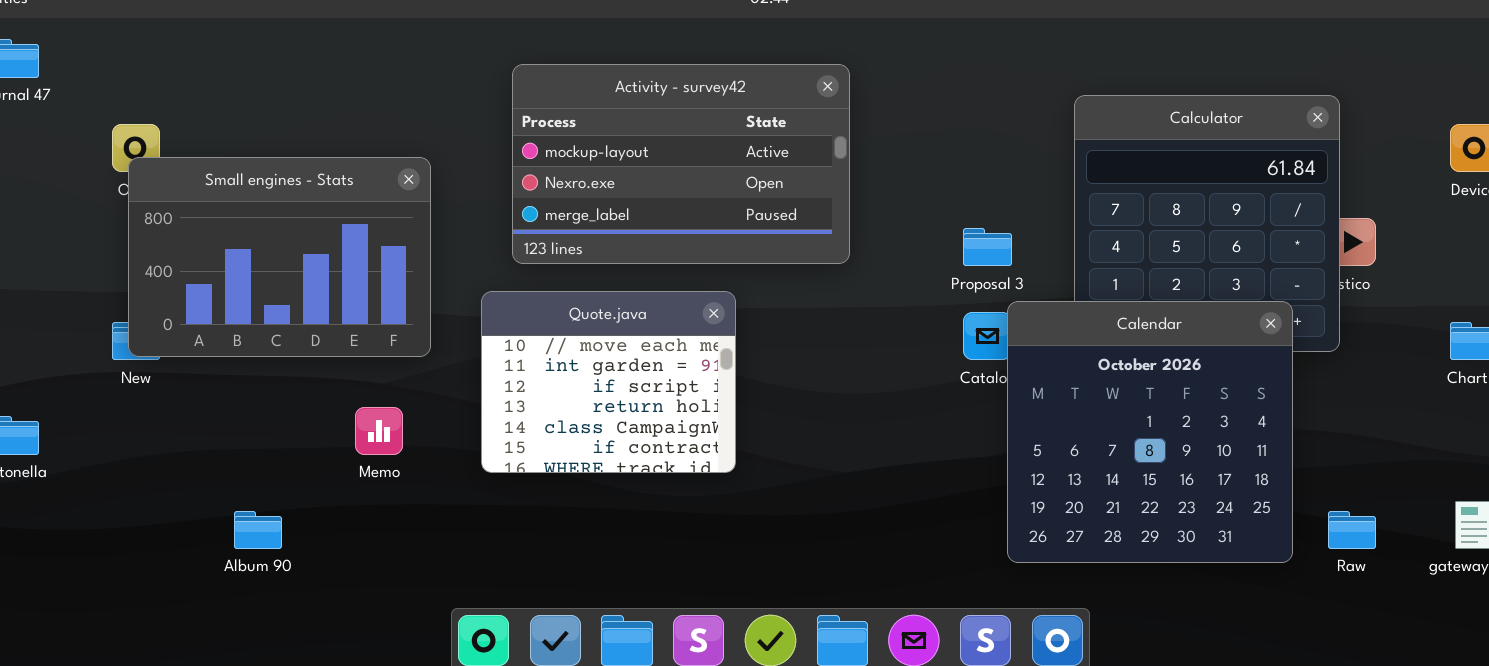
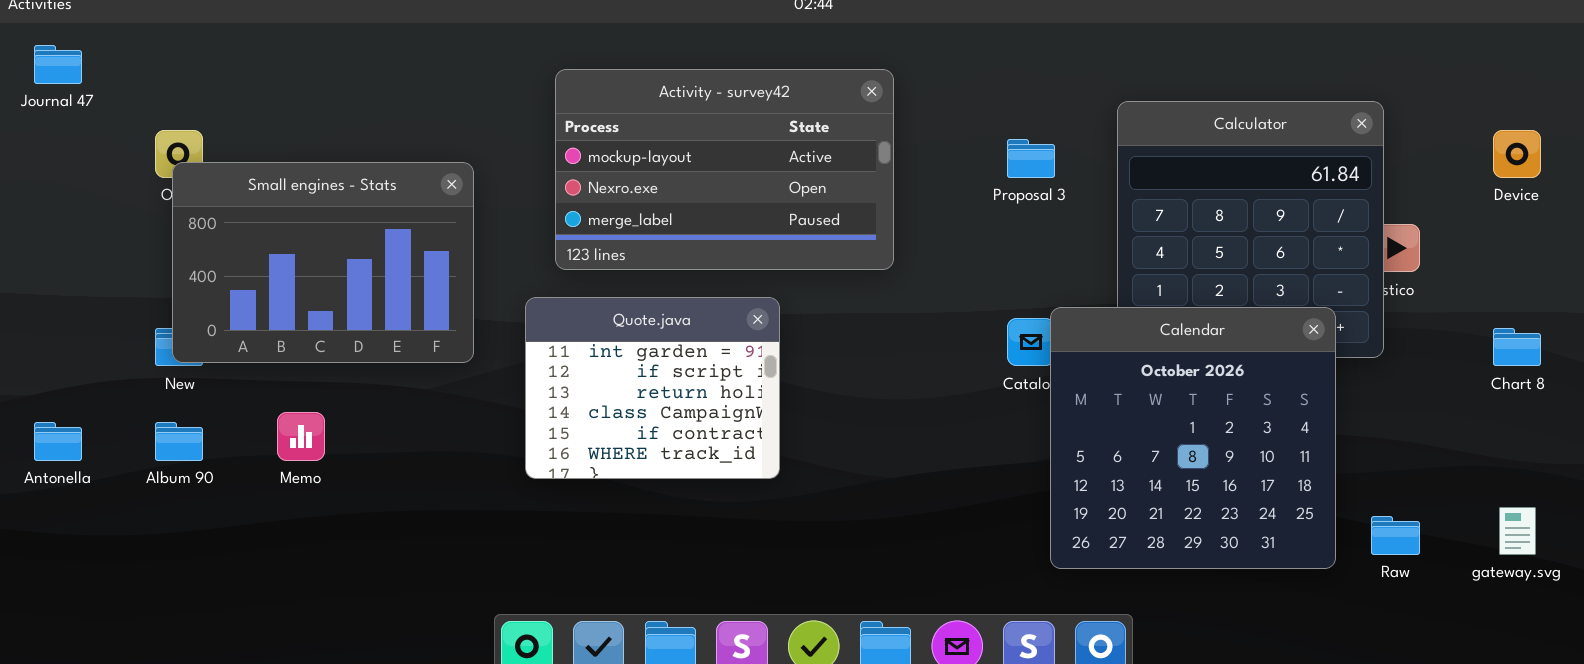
Proposal 3: [963,228,1012,266] -> [1007,139,1055,178], moved
Quote.java: [481,291,736,473] -> [525,297,780,479], scrolled down 1 row
Memo: [355,407,403,455] -> [277,412,325,461], moved
Album 90: [234,511,282,549] -> [155,422,203,461], moved

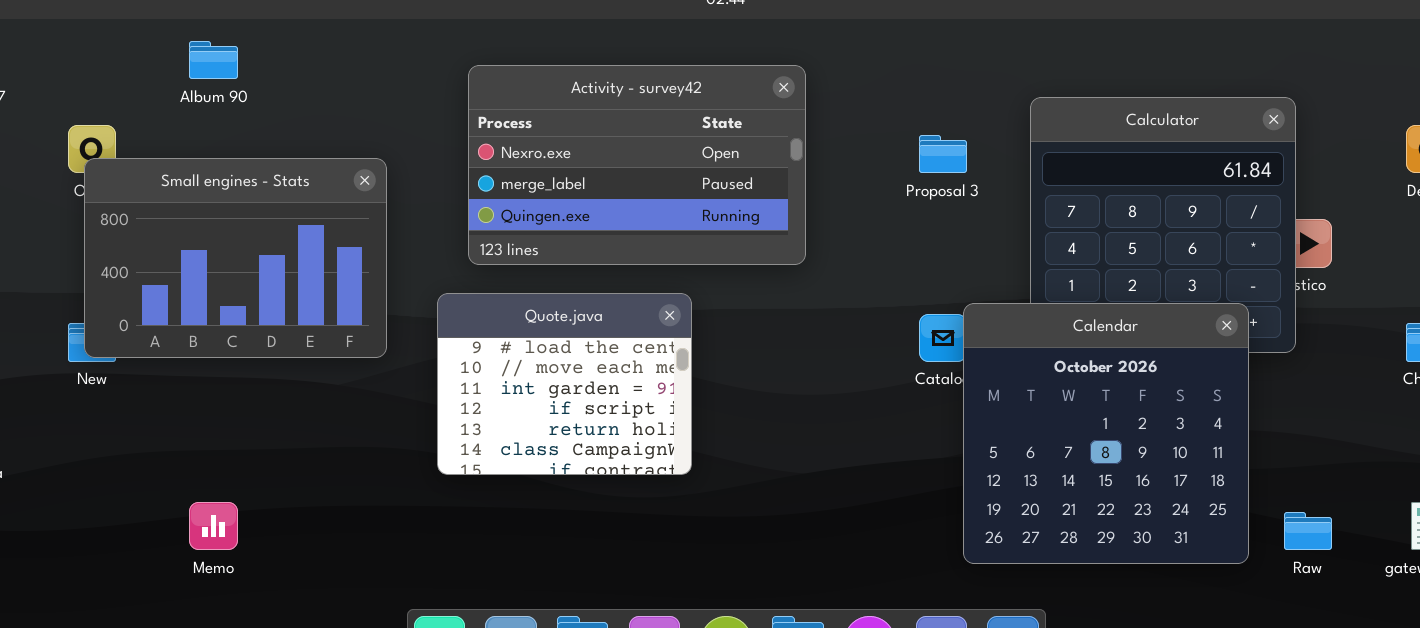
Activity - survey42: [555,69,894,270] -> [468,65,806,265], scrolled down 1 row
Quote.java: [525,297,780,479] -> [437,293,692,475], scrolled up 2 rows
Memo: [277,412,325,461] -> [189,502,238,550], moved
Album 90: [155,422,203,461] -> [189,41,238,79], moved

